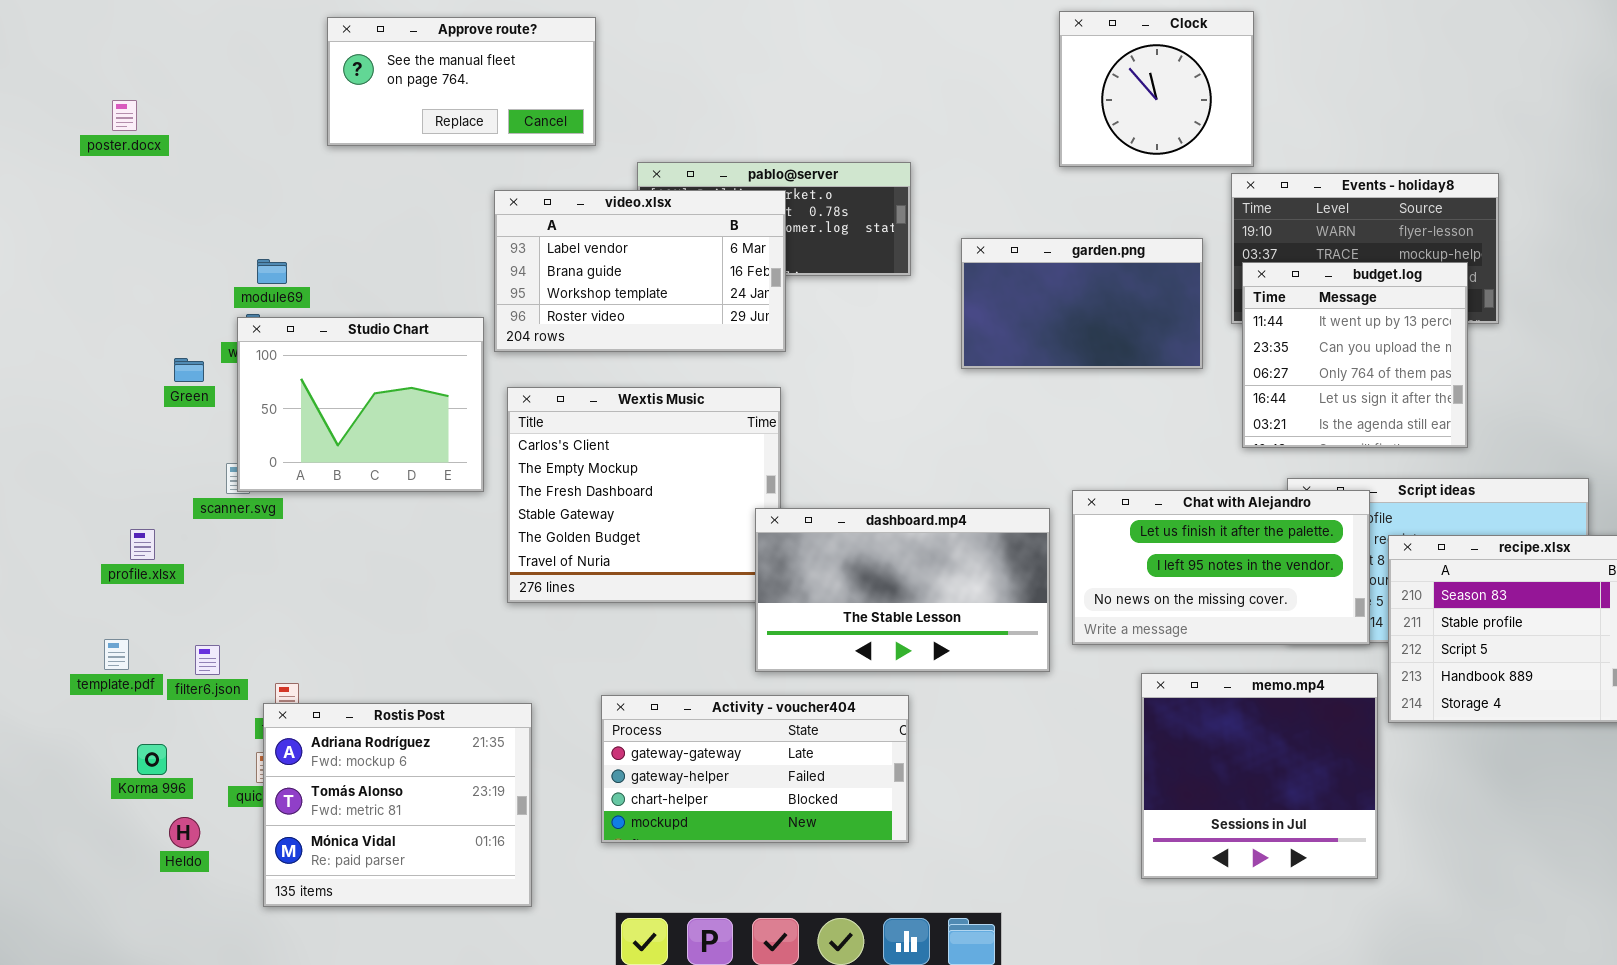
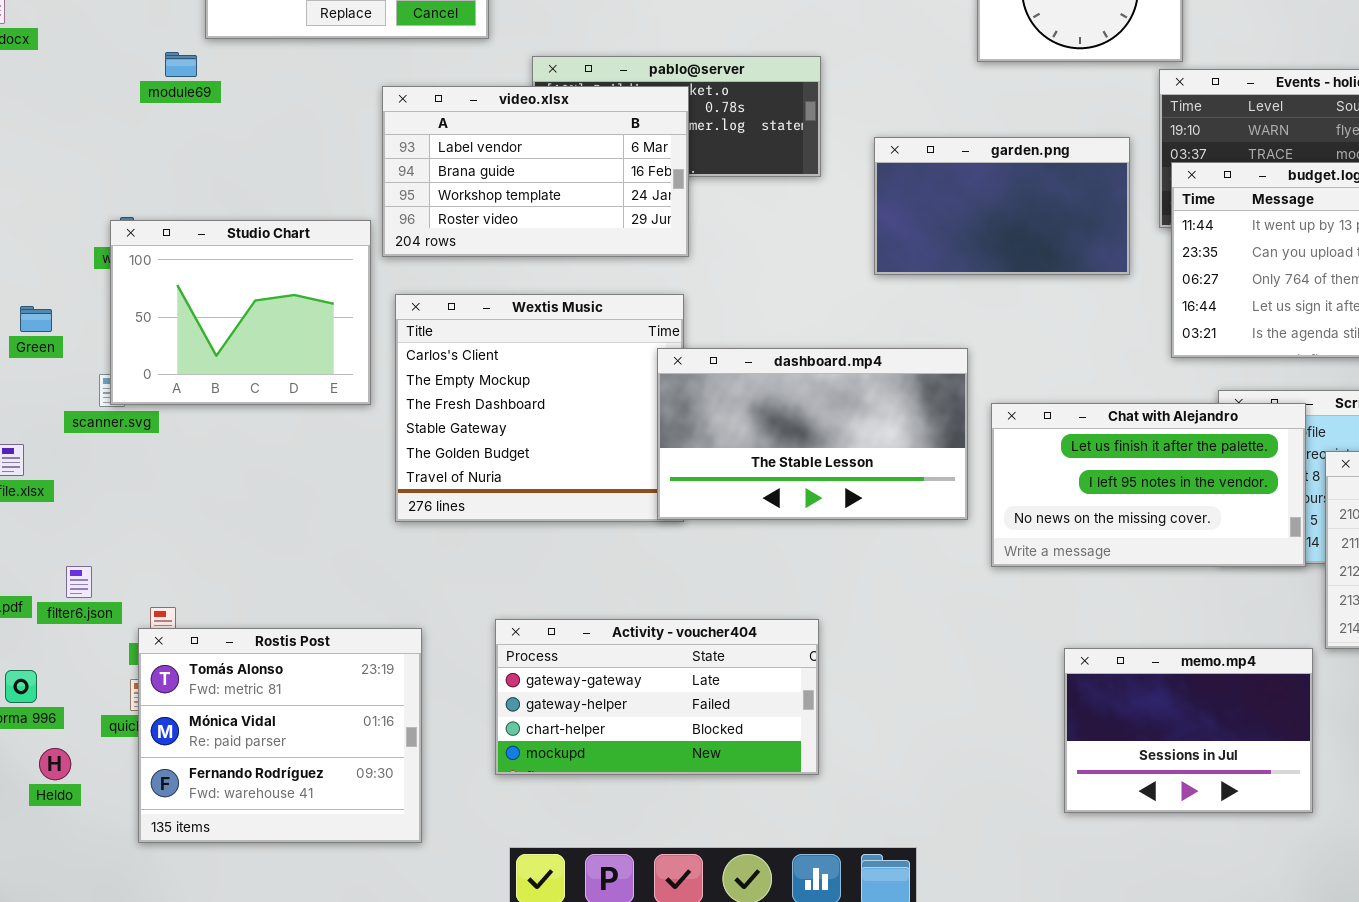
module69: [257,259,287,284] -> [165,52,197,77], moved
Green: [174,358,204,382] -> [20,306,52,332], moved
dashboard.mp4: [755,508,1050,672] -> [657,348,968,520], moved
memo.mp4: [1141,673,1378,879] -> [1064,648,1313,813], resized
Rostis Post: [263,703,532,907] -> [138,628,422,843], scrolled down 1 row

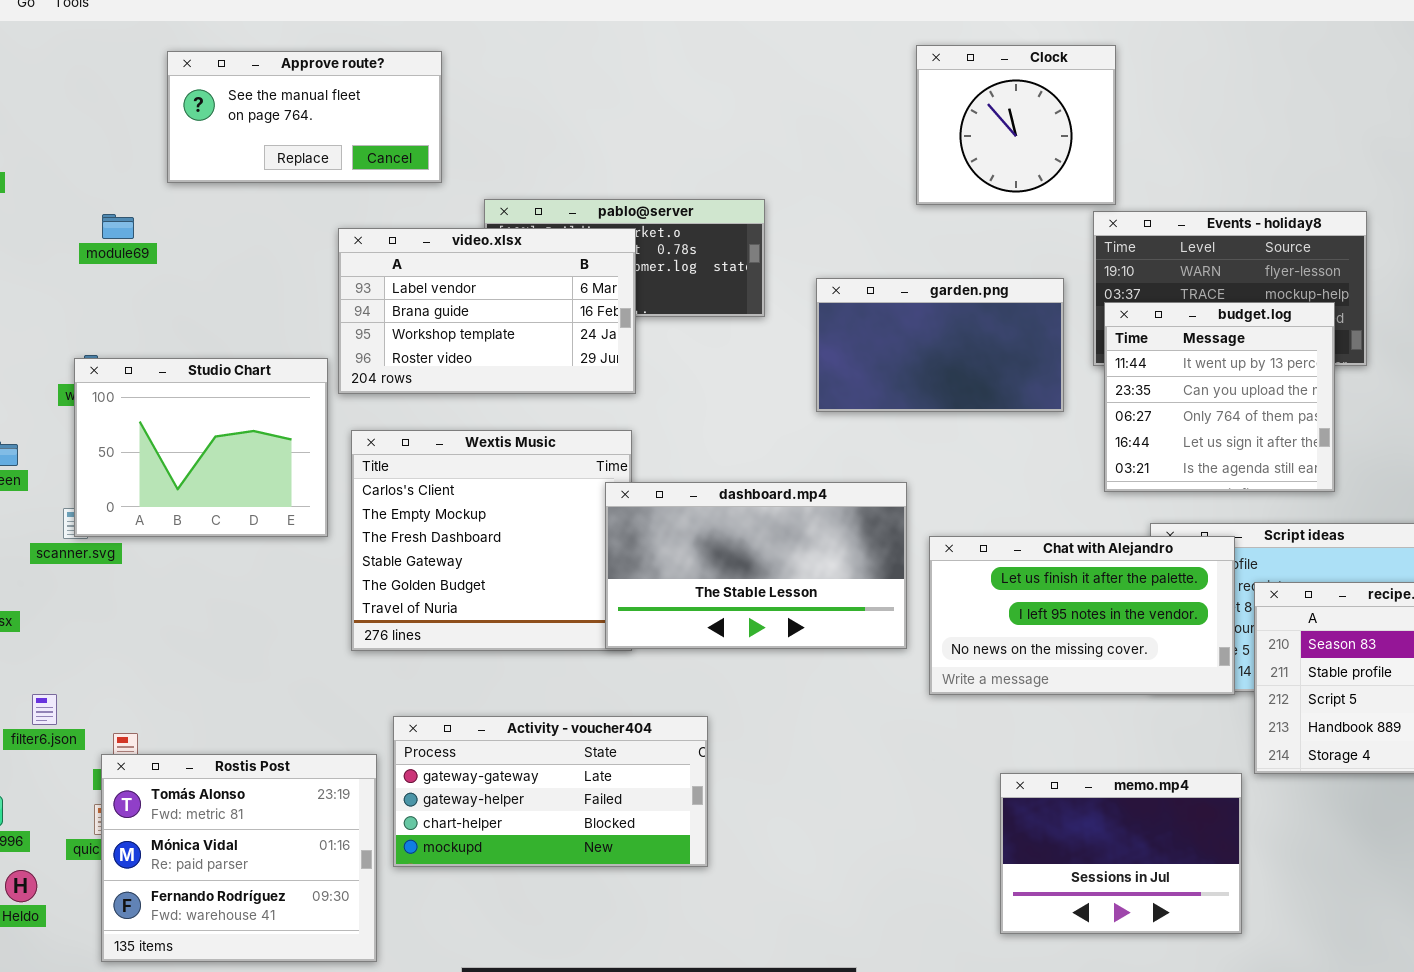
module69: [165,52,197,77] -> [102,214,134,239], moved
Activity - voucher404: [495,619,819,775] -> [393,716,708,867], moved

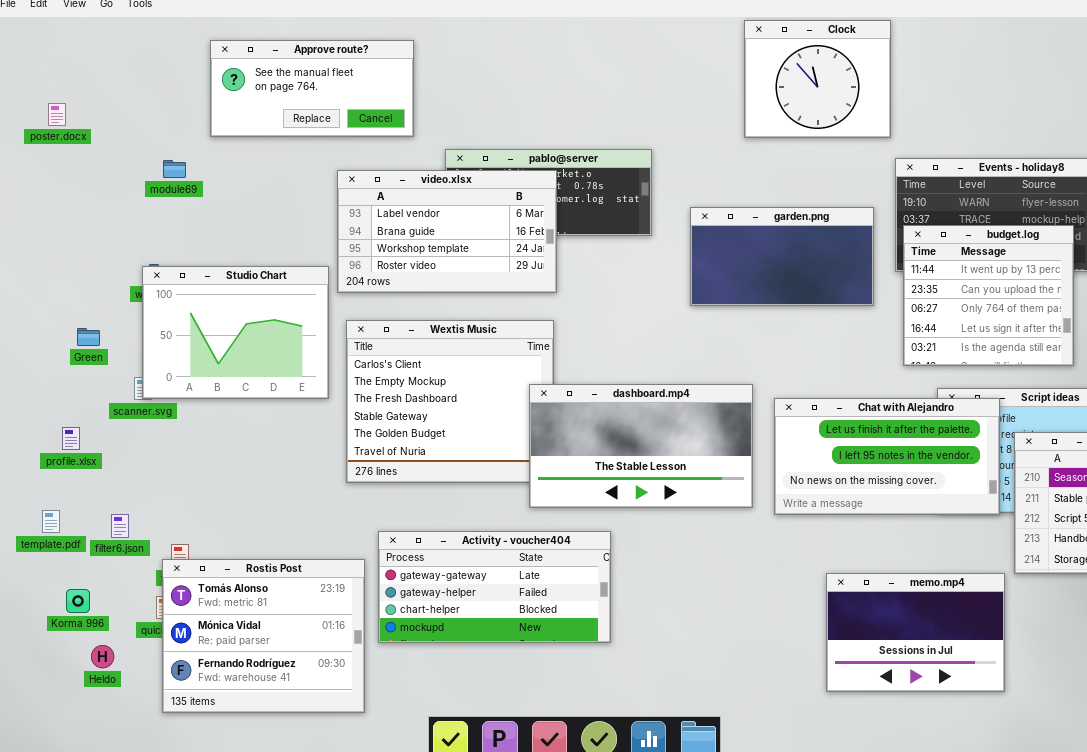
Clock: [916,45,1116,205] -> [744,20,891,138], moved
dashboard.mp4: [605,482,907,649] -> [529,384,753,508], moved

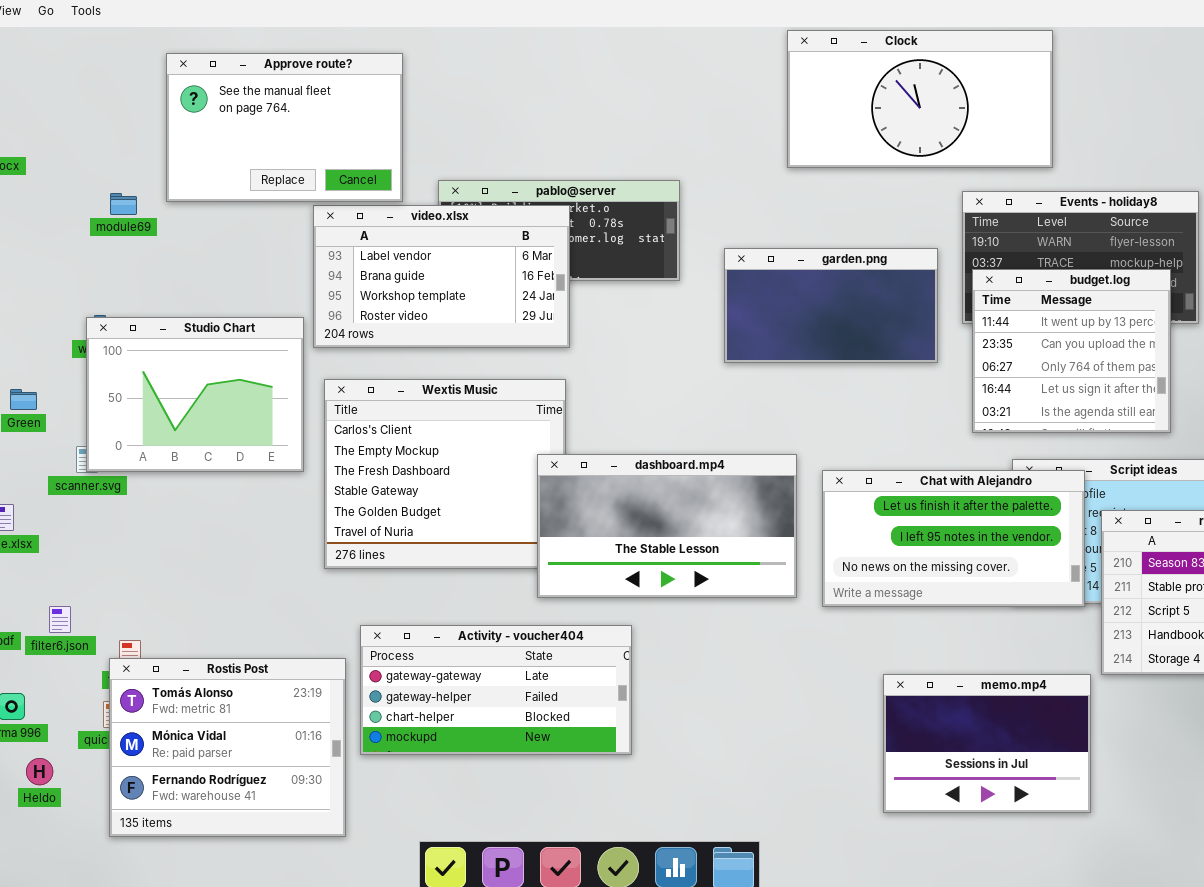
Clock: [744,20,891,138] -> [787,30,1053,168], resized
Approve route?: [210,40,414,137] -> [166,53,403,202], resized

